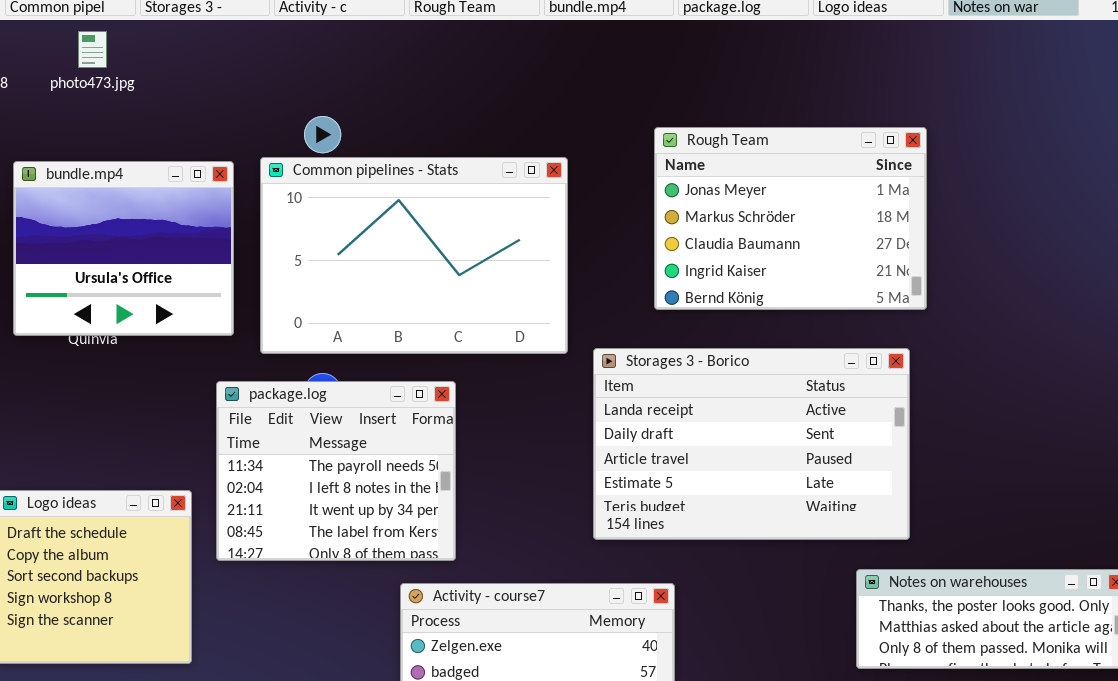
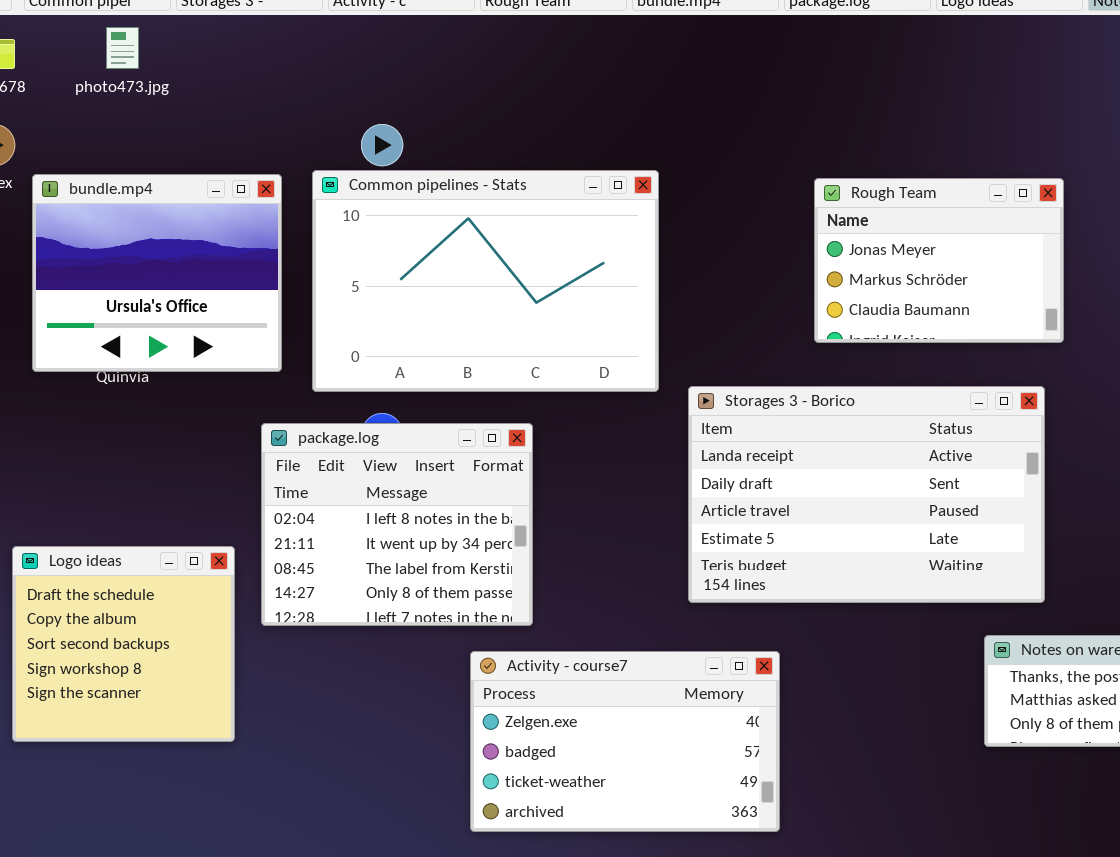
Rough Team: [654,127,927,310] -> [814,178,1064,343], resized
package.log: [216,381,456,561] -> [261,423,533,626], scrolled down 1 row

